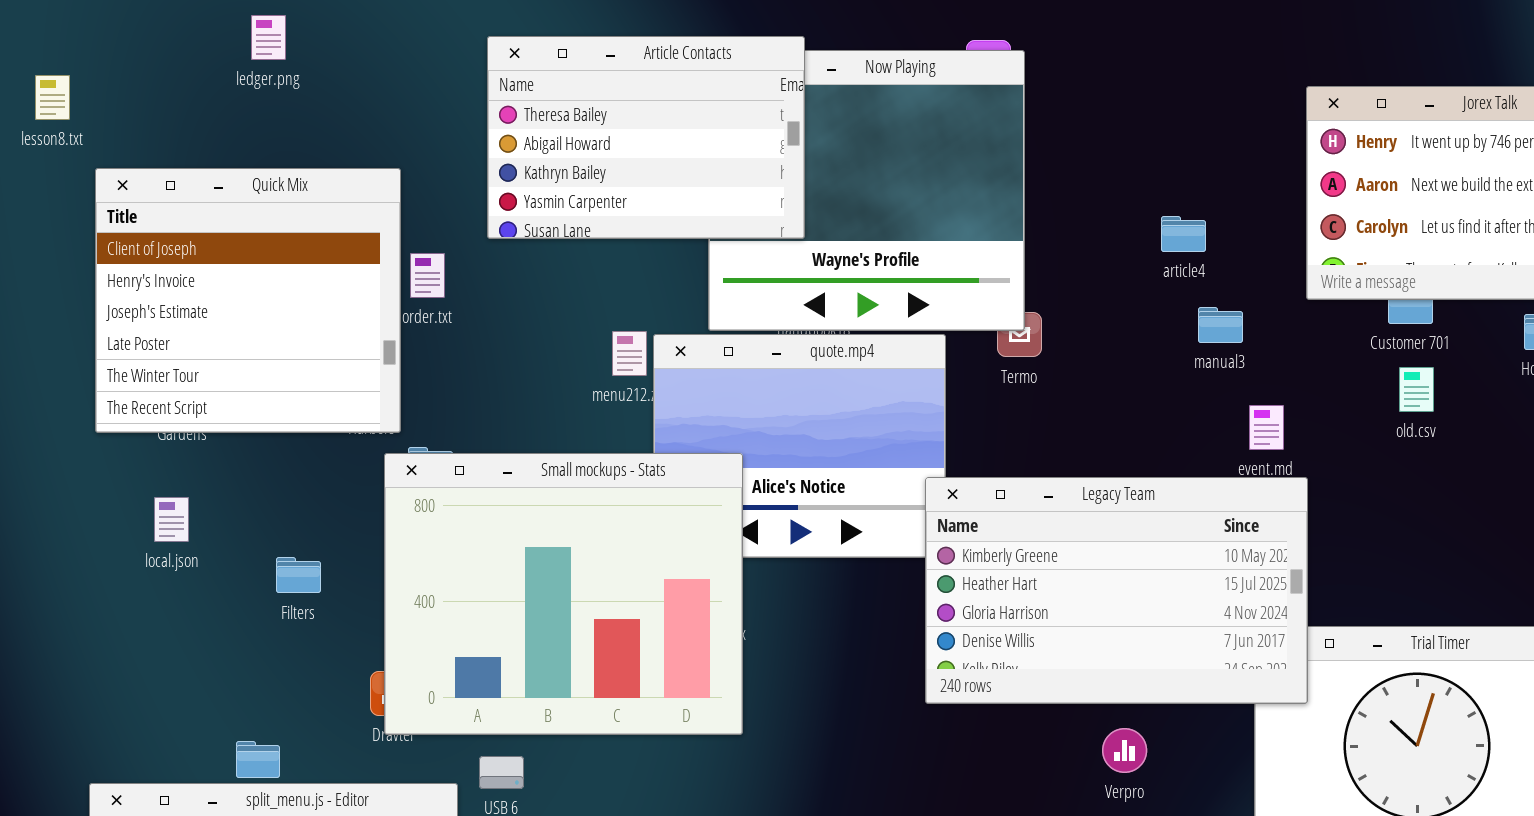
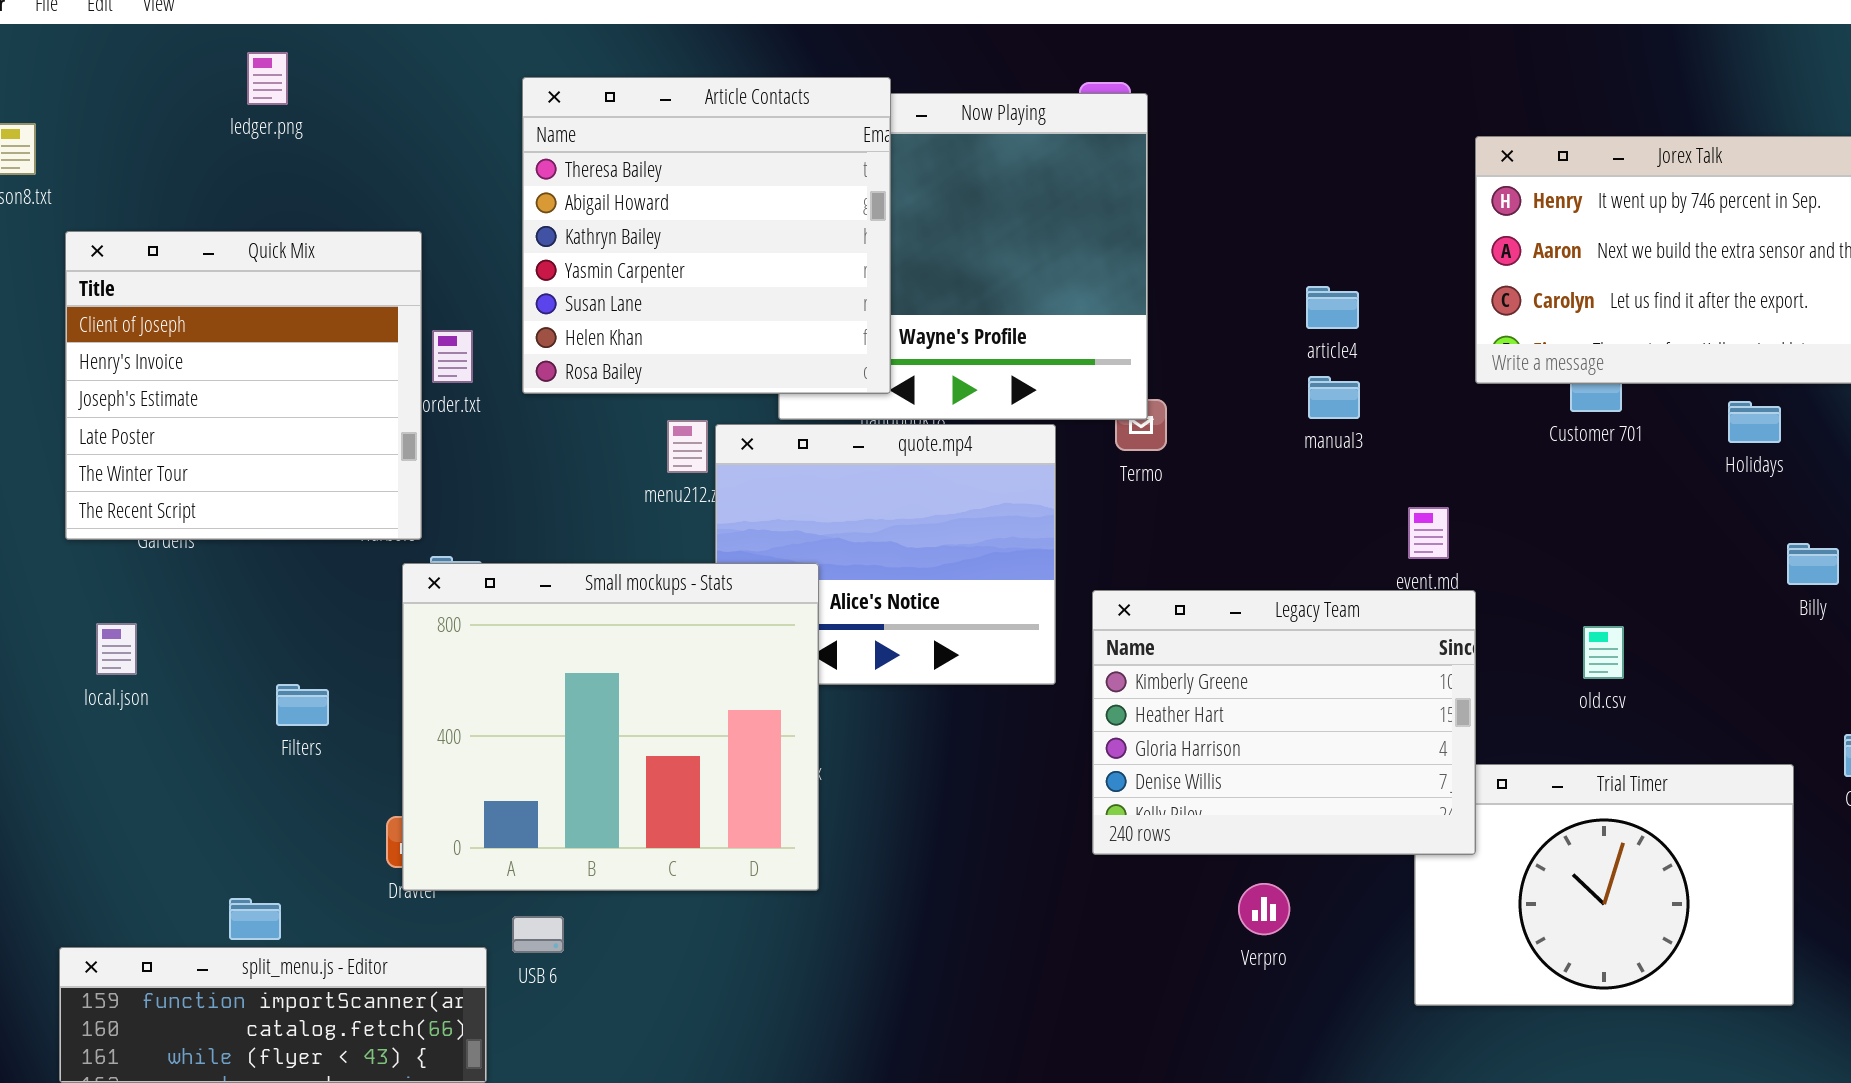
Article Contacts: [487,36,805,239] -> [522,77,891,394], resized
manual3: [1198,307,1243,343] -> [1308,376,1360,419], moved
old.csv: [1399,367,1434,412] -> [1583,626,1624,679], moved
Legacy Team: [925,477,1308,704] -> [1092,590,1476,855], resized
local.json: [154,497,189,542] -> [96,623,137,675], moved

